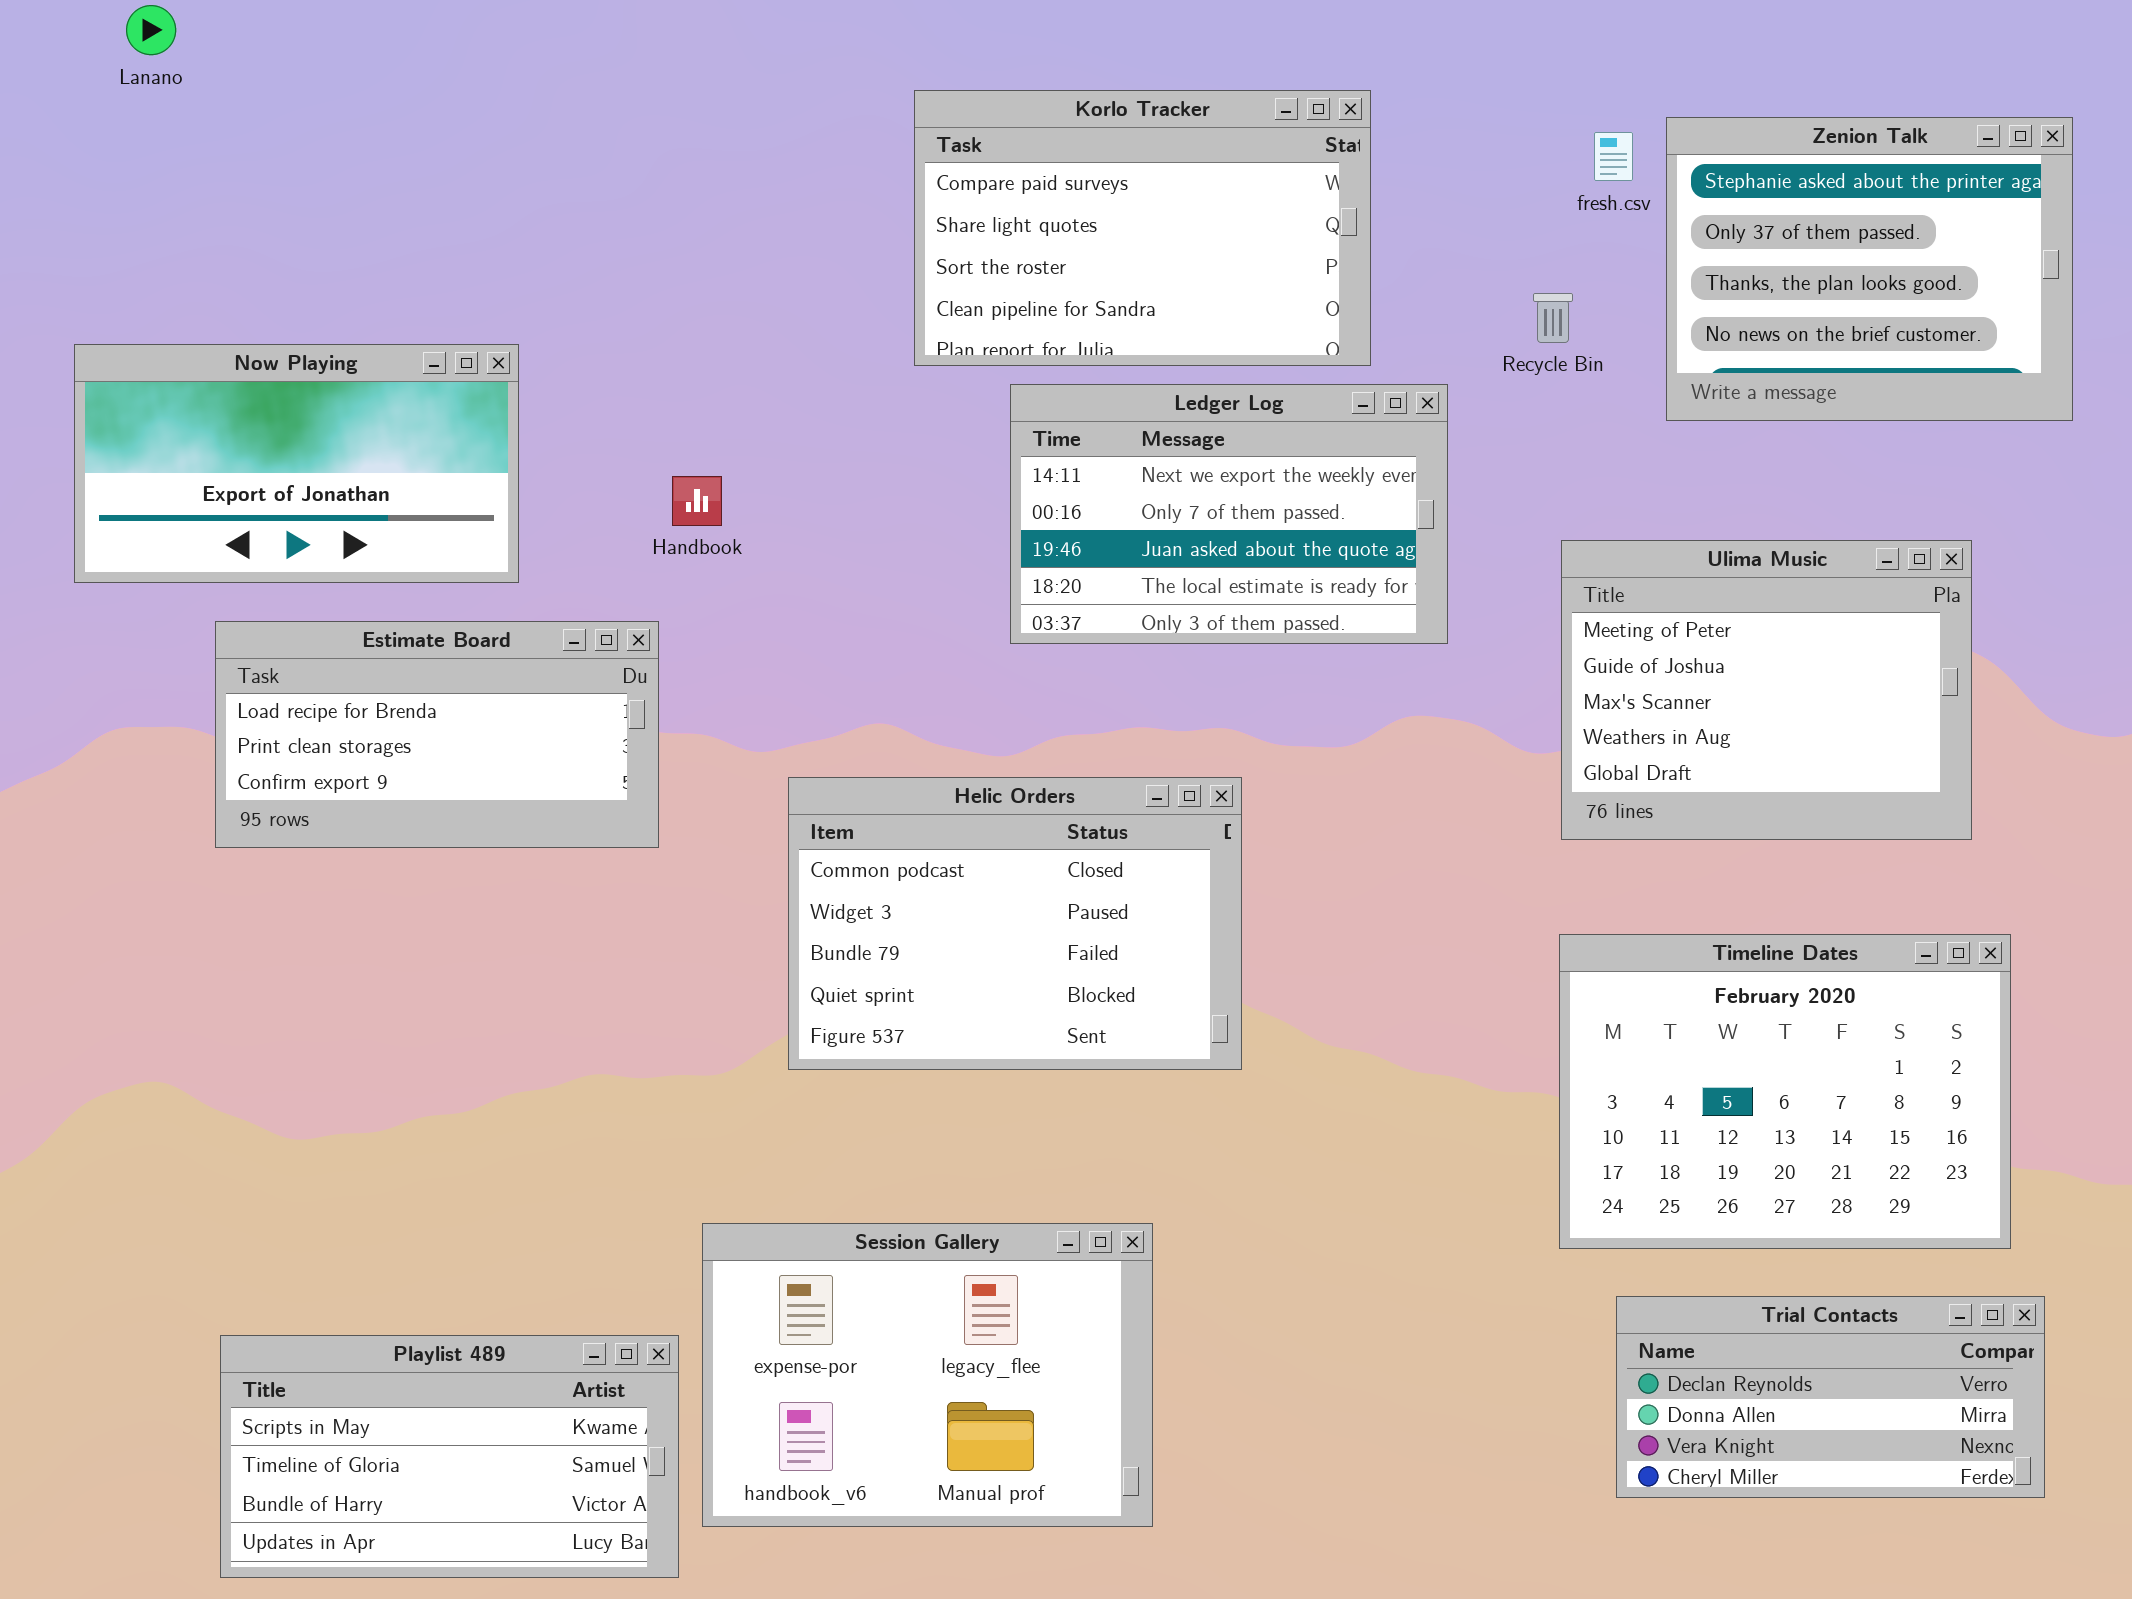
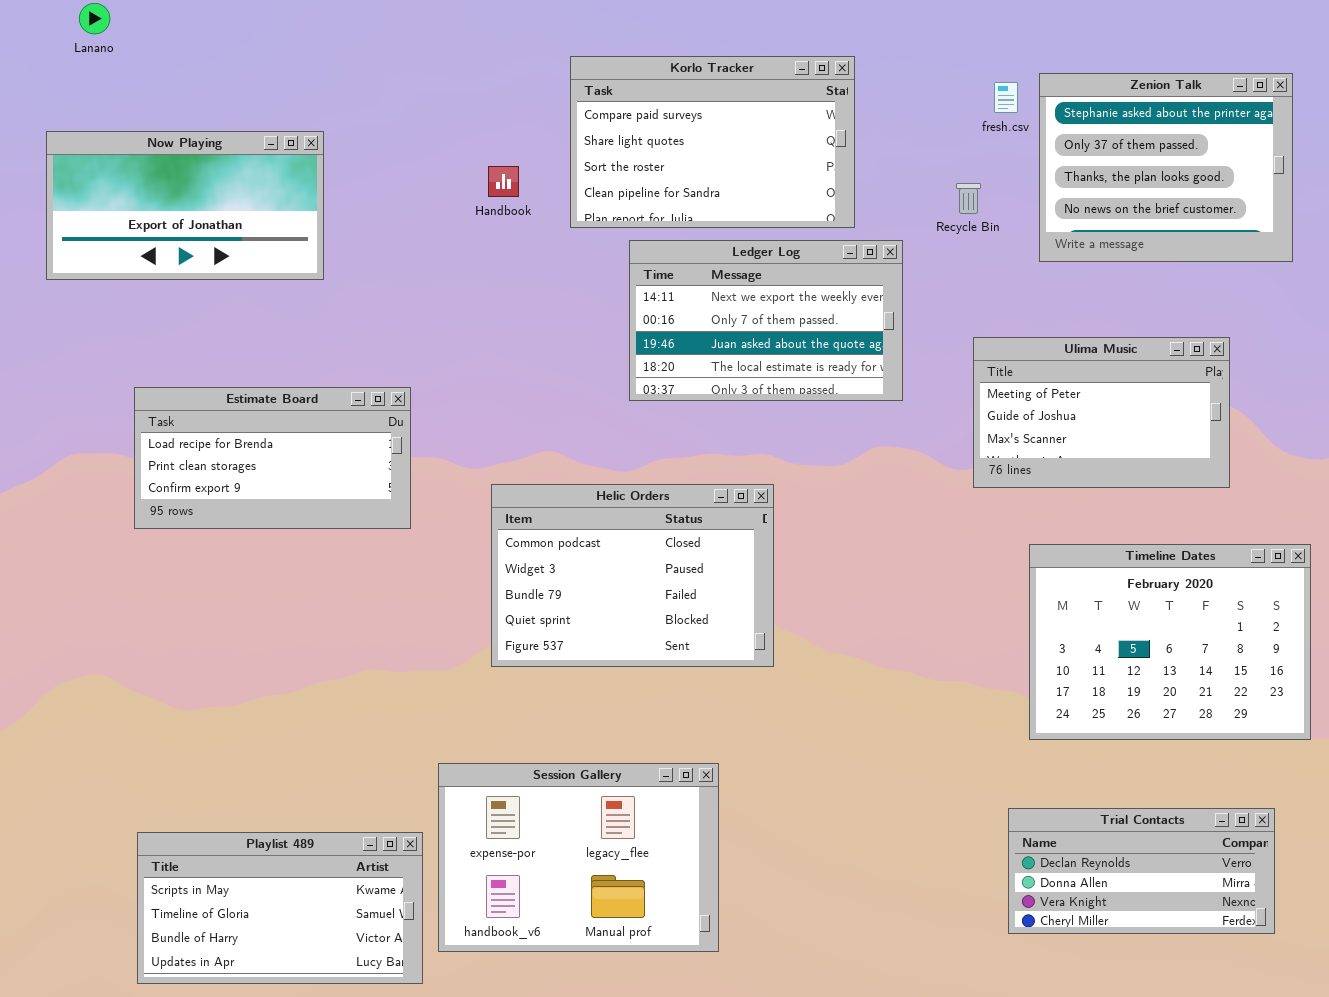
Now Playing: [74,344,519,583] -> [46,131,324,280], moved
Handbook: [672,476,722,526] -> [488,166,519,197], moved
Ulima Music: [1561,540,1972,840] -> [973,337,1230,488], resized
Timeline Dates: [1559,934,2011,1249] -> [1029,544,1311,740], moved

